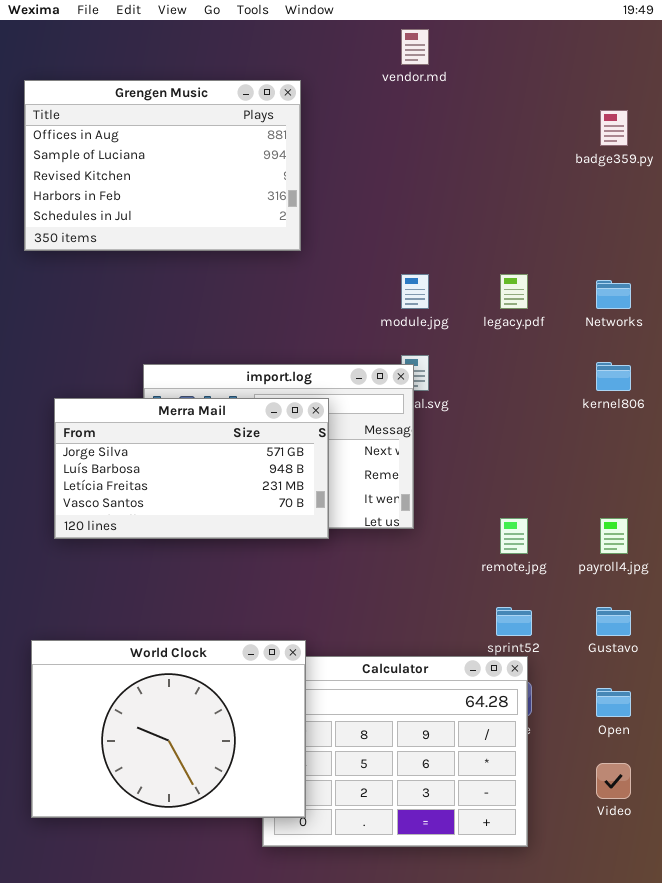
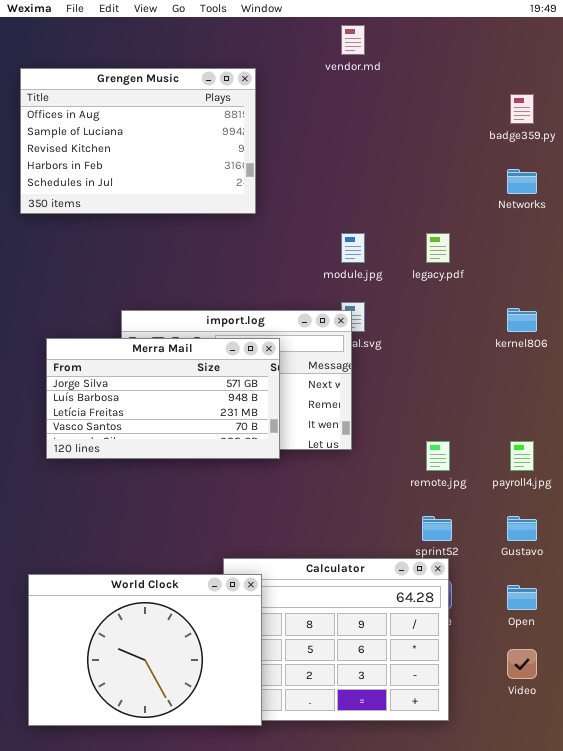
Networks: [596,280,631,309] -> [507,169,537,194], moved
World Clock: [31,640,306,818] -> [28,574,262,726], moved

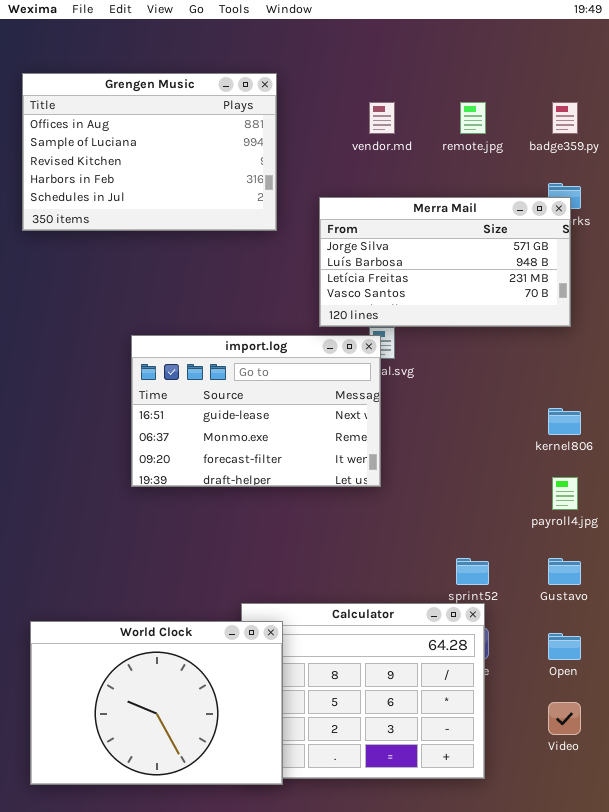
vendor.md: [341,25,365,55] -> [369,102,395,134], moved
kernel806: [507,308,537,332] -> [548,408,581,435], moved
Merra Mail: [46,338,280,459] -> [319,197,571,327], moved
remote.jpg: [426,441,450,471] -> [460,102,486,134], moved

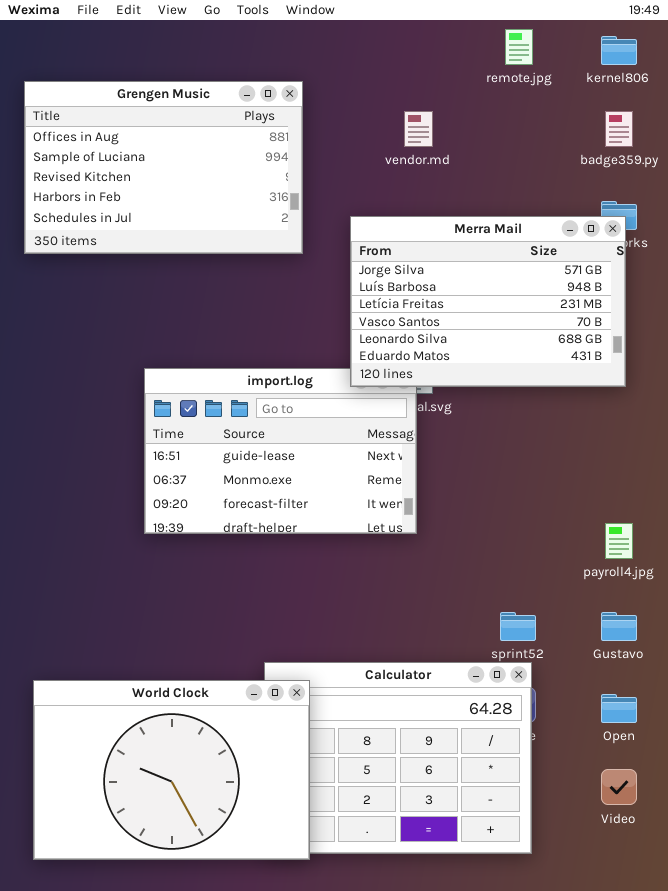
remote.jpg: [460,102,486,134] -> [505,29,533,65], moved
Merra Mail: [319,197,571,327] -> [350,216,626,387], resized
kernel806: [548,408,581,435] -> [601,36,637,65], moved

